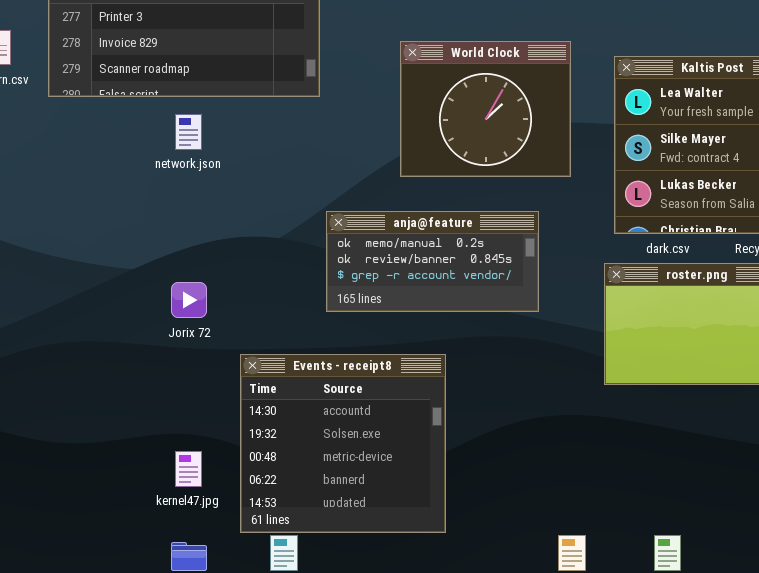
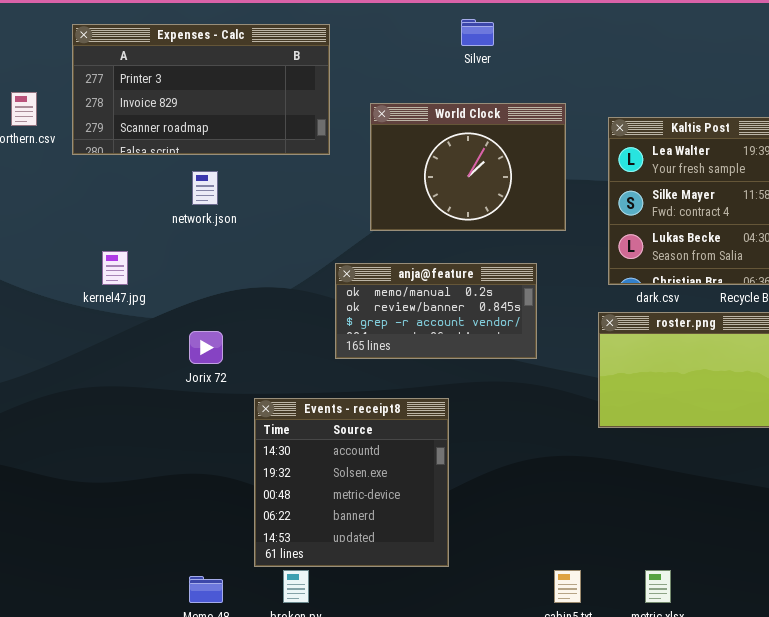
World Clock: [400,41,571,177] -> [370,103,566,231], resized
kernel47.jpg: [175,451,202,487] -> [102,251,128,285], moved

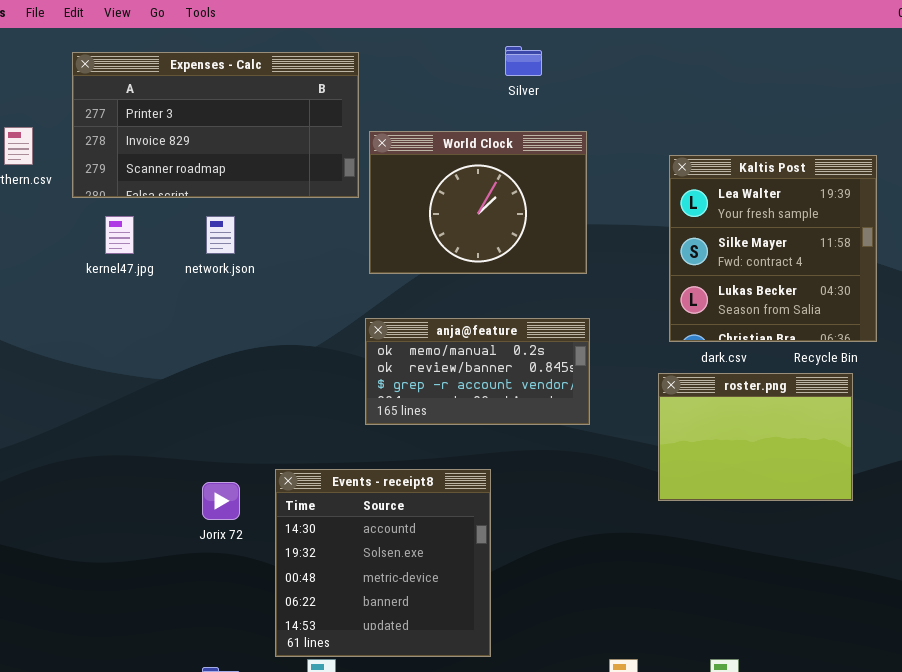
World Clock: [370,103,566,231] -> [369,131,587,274], moved
kernel47.jpg: [102,251,128,285] -> [105,216,134,254], moved
Jorix 72: [189,331,223,364] -> [202,482,240,520], moved

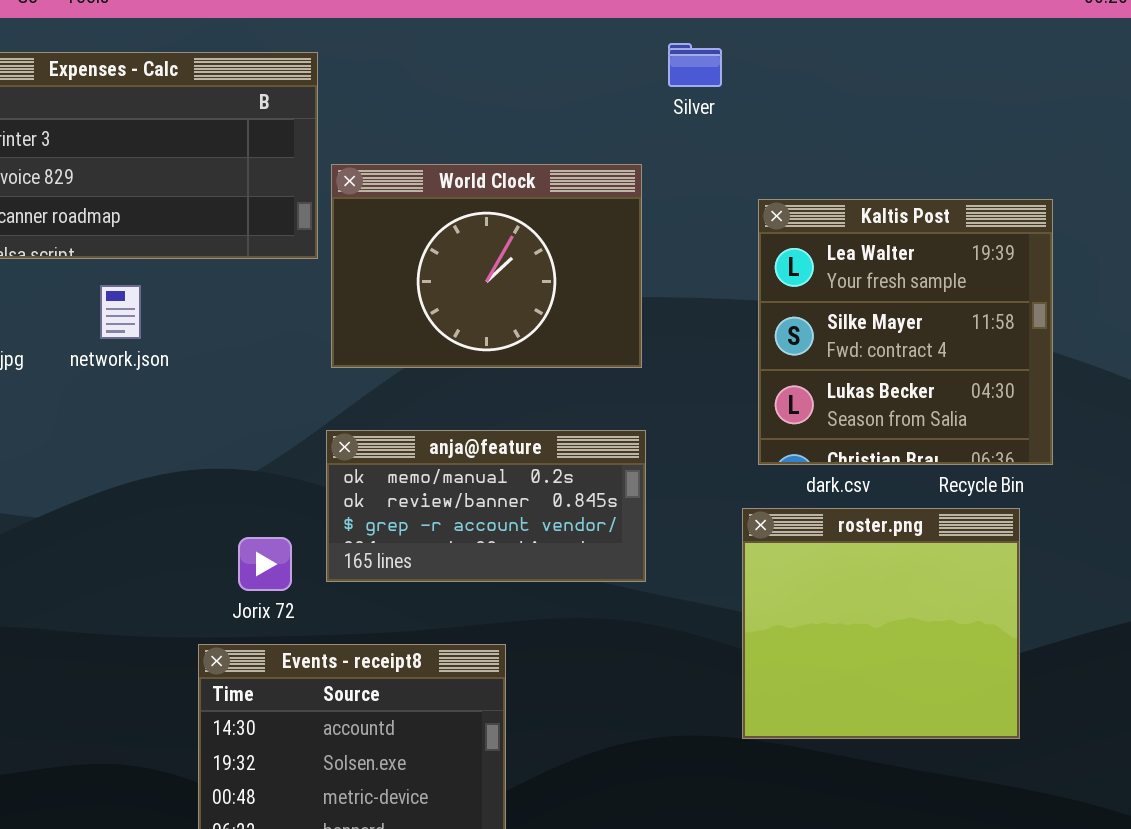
Silver: [505,46,542,76] -> [668,43,722,87], moved
roster.png: [658,373,853,501] -> [742,508,1020,739], resized
Jorix 72: [202,482,240,520] -> [238,537,292,591], moved

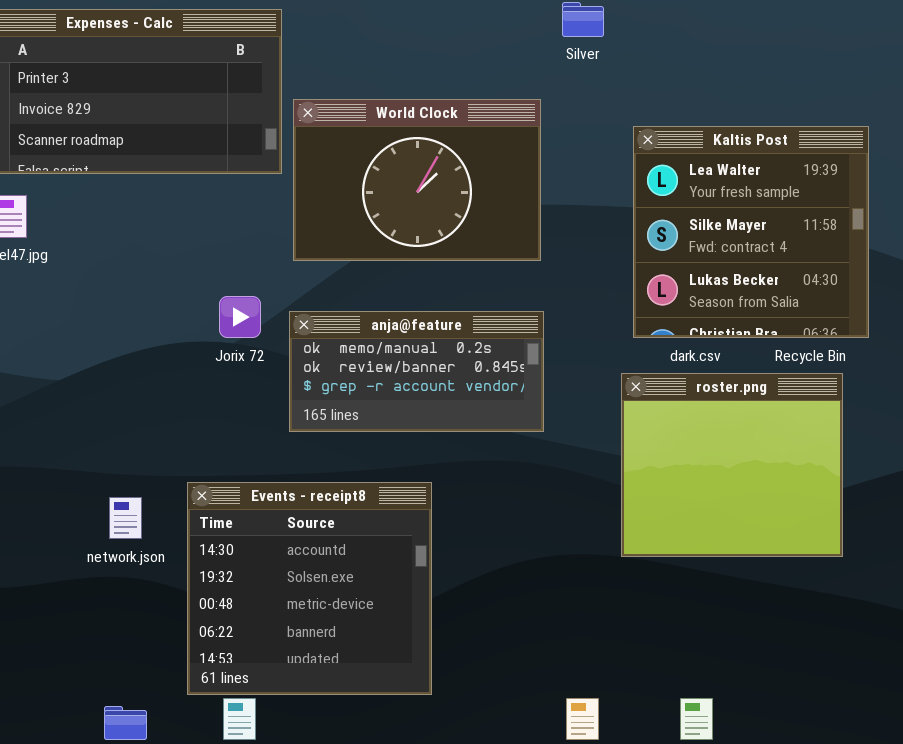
network.json: [100,285,141,339] -> [109,497,142,539], moved
Jorix 72: [238,537,292,591] -> [219,296,261,338], moved

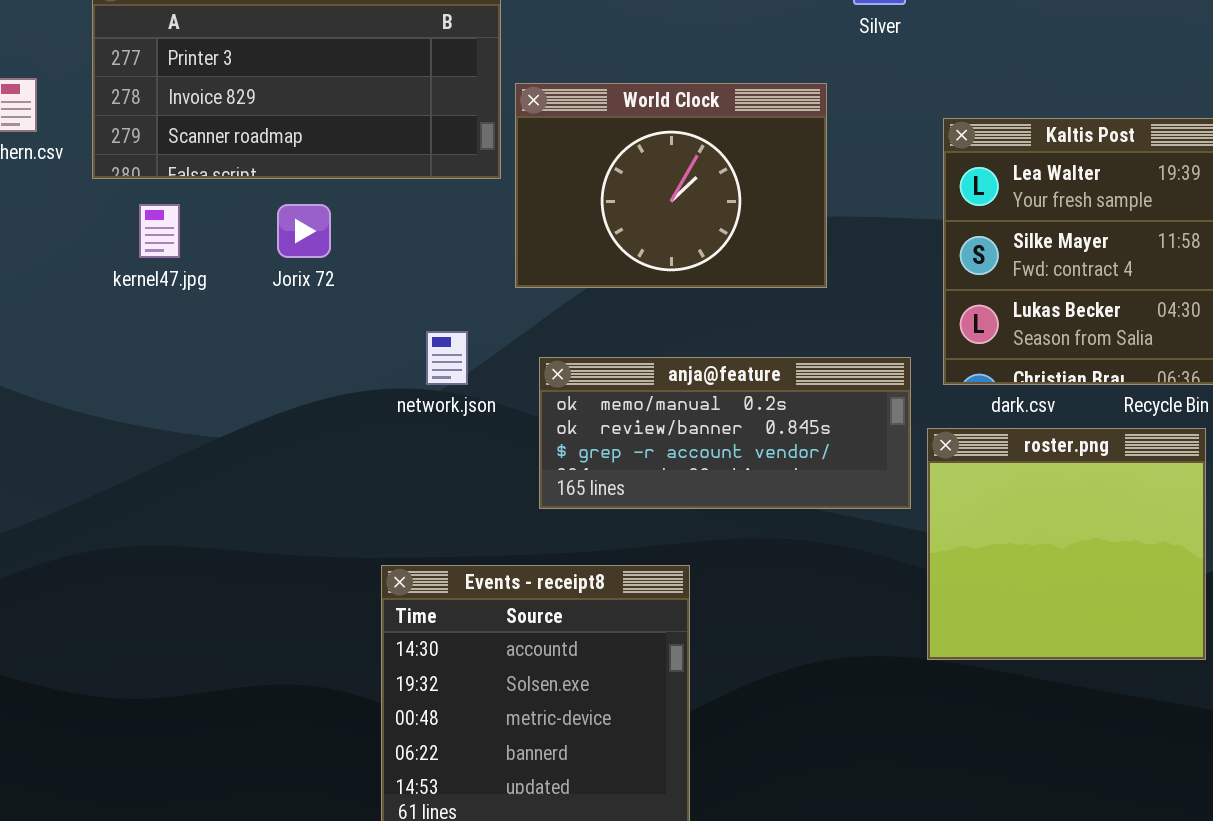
Jorix 72: [219,296,261,338] -> [277,204,331,258], moved
anja@feature: [289,311,544,432] -> [539,357,911,509], moved, resized
network.json: [109,497,142,539] -> [426,331,468,385], moved

